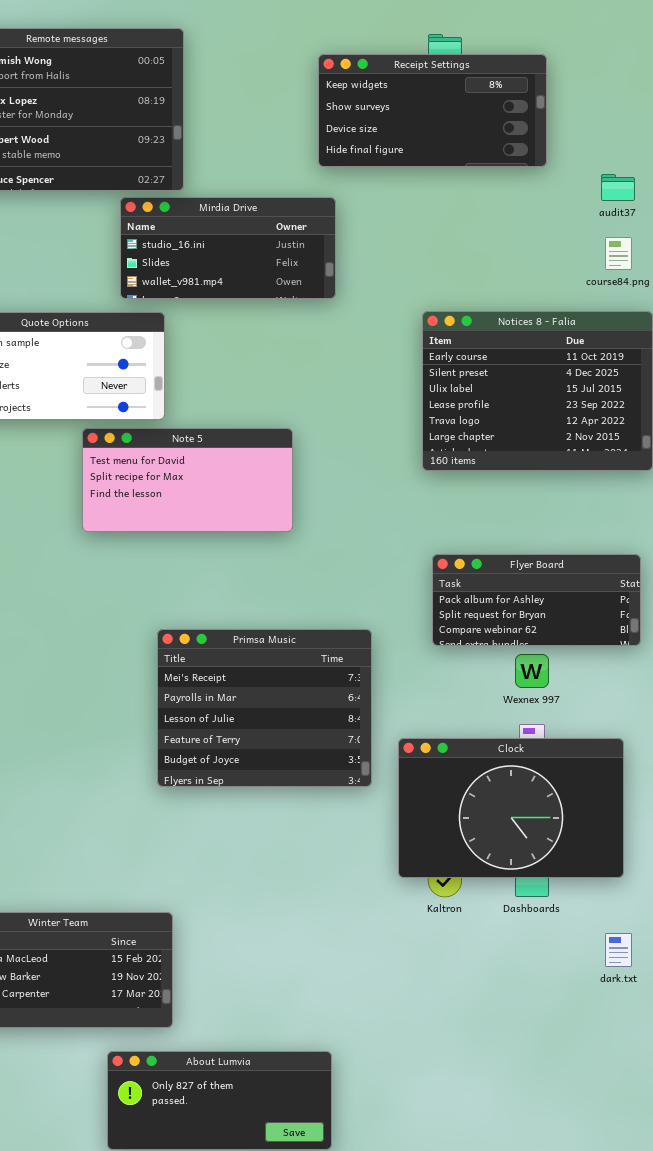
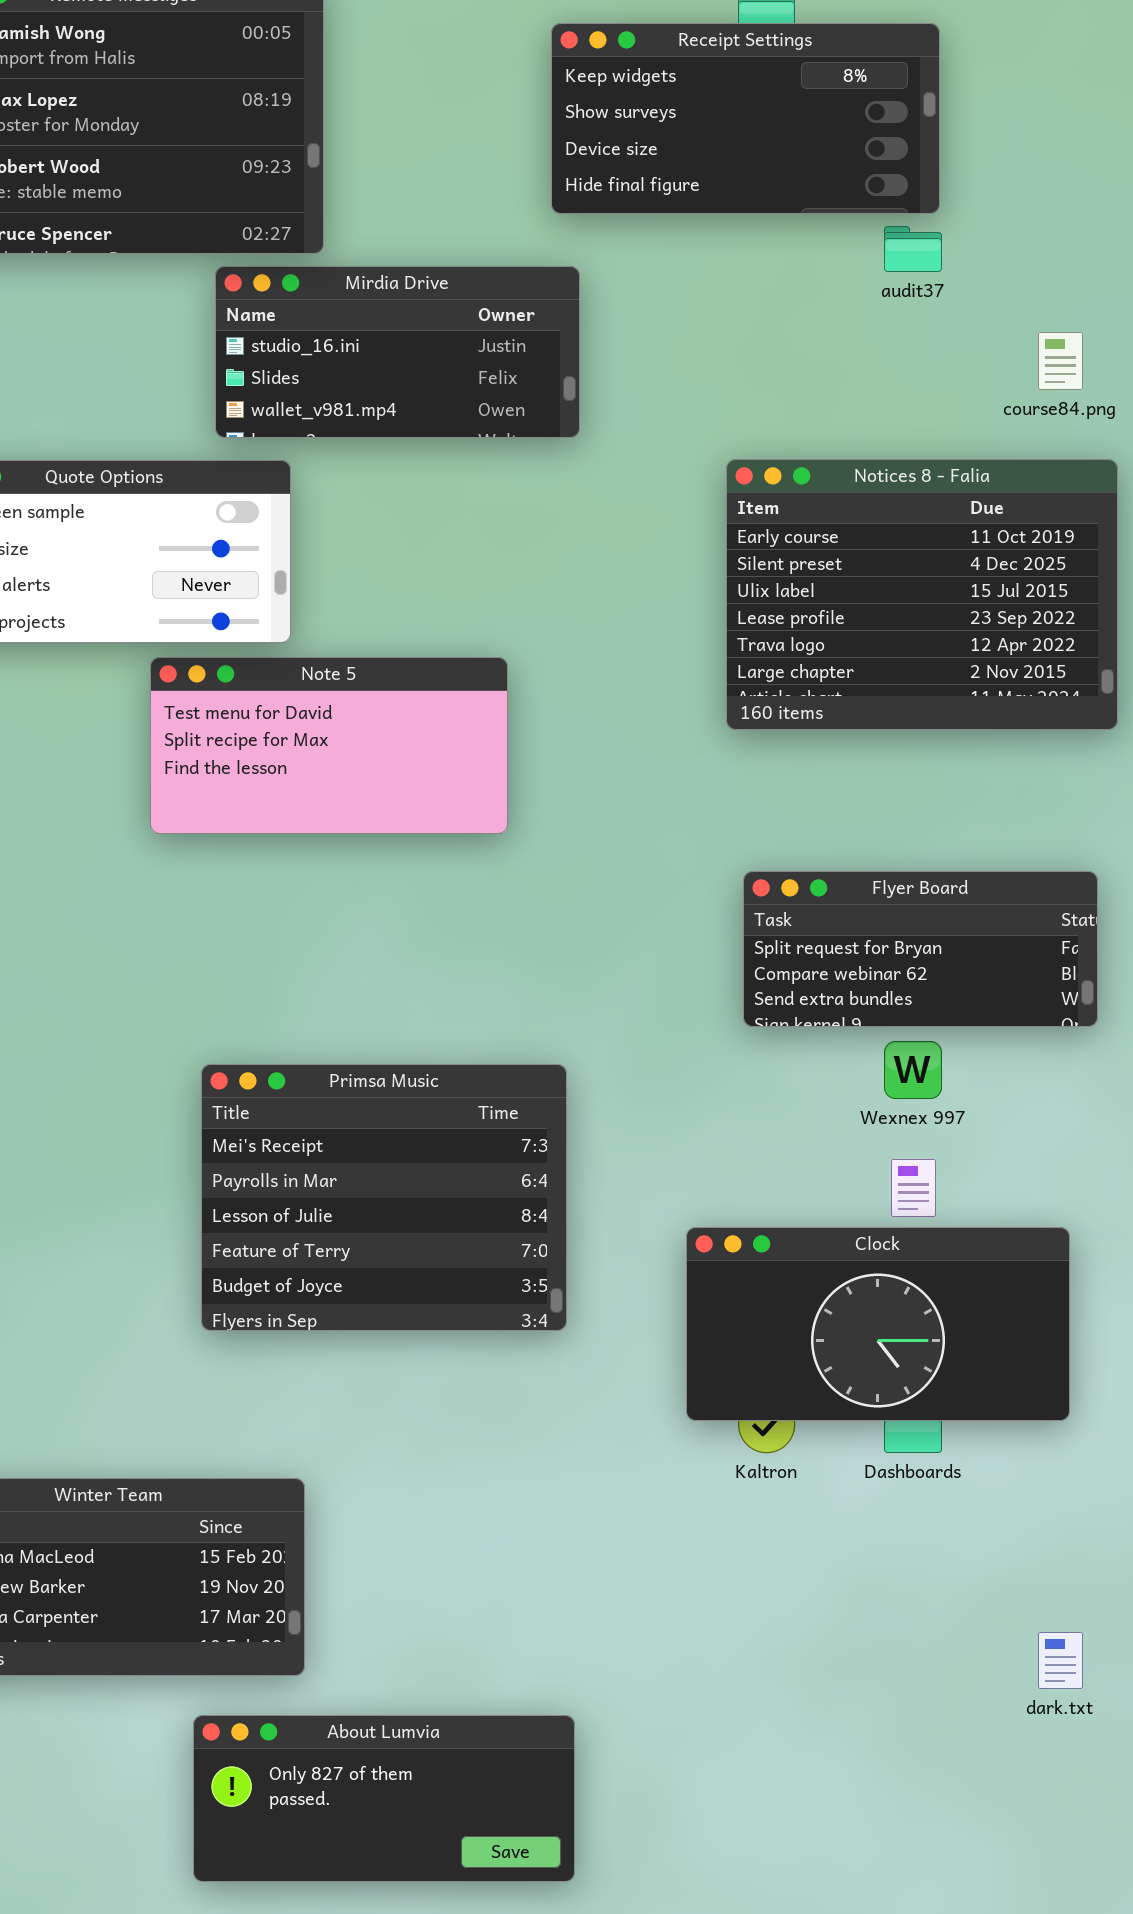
audit37: [601,174,635,201] -> [884,226,942,272], moved
Flyer Board: [432,554,641,646] -> [743,871,1098,1027], scrolled down 1 row
Primsa Music: [157,629,372,787] -> [201,1064,567,1331], moved
Clock: [398,738,624,878] -> [686,1227,1070,1421], resized
dark.txt: [605,933,632,967] -> [1038,1632,1083,1689], moved

